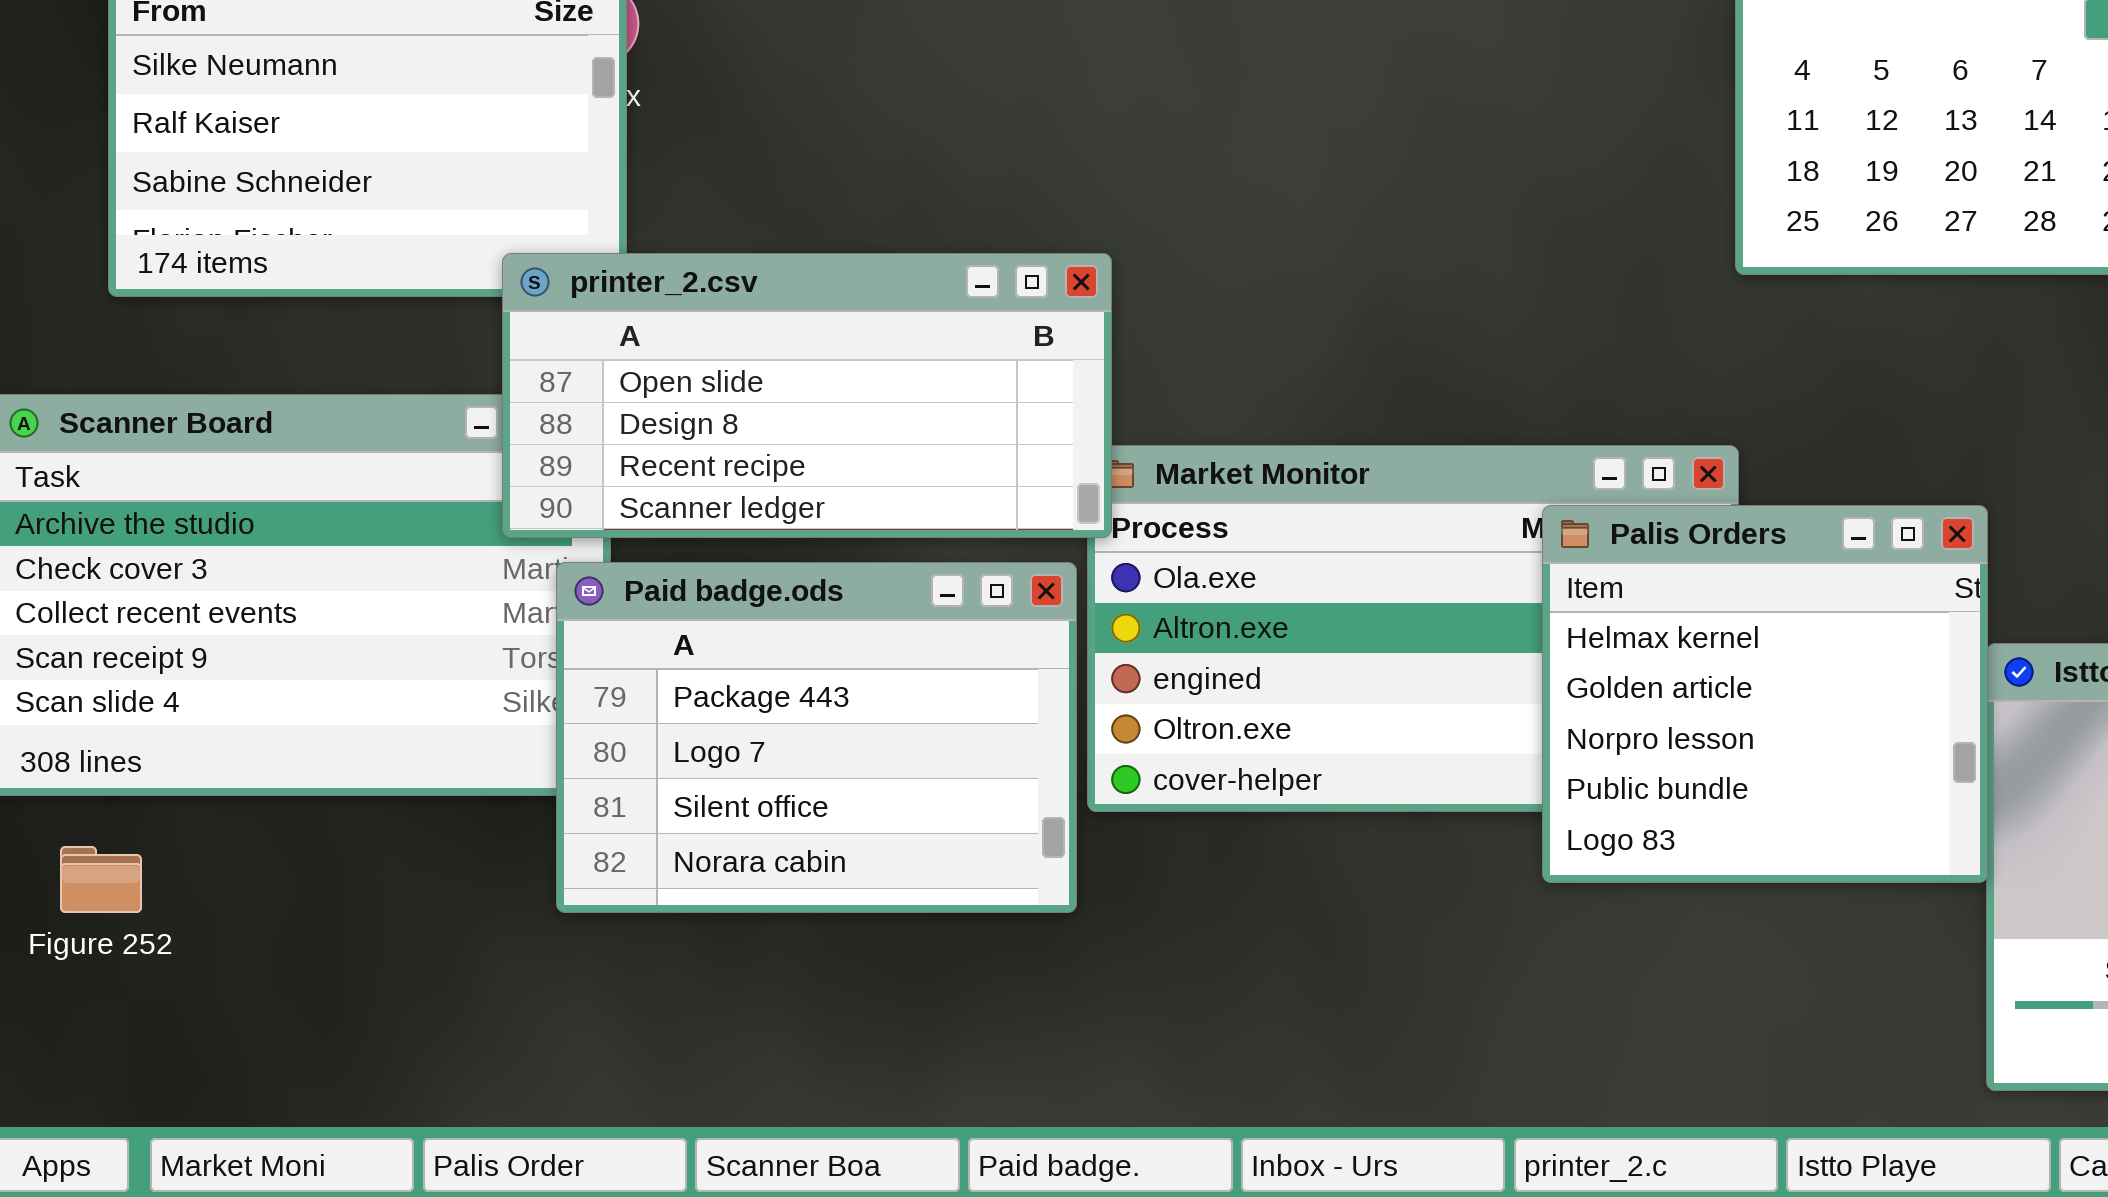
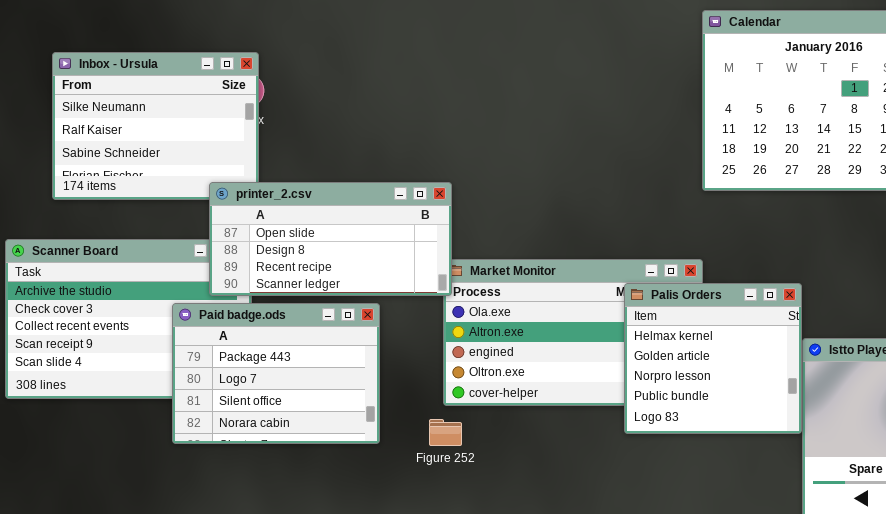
Paid badge.ods: [556,562,1077,913] -> [172,303,380,444], moved
Figure 252: [60,846,142,913] -> [429,419,462,446], moved

